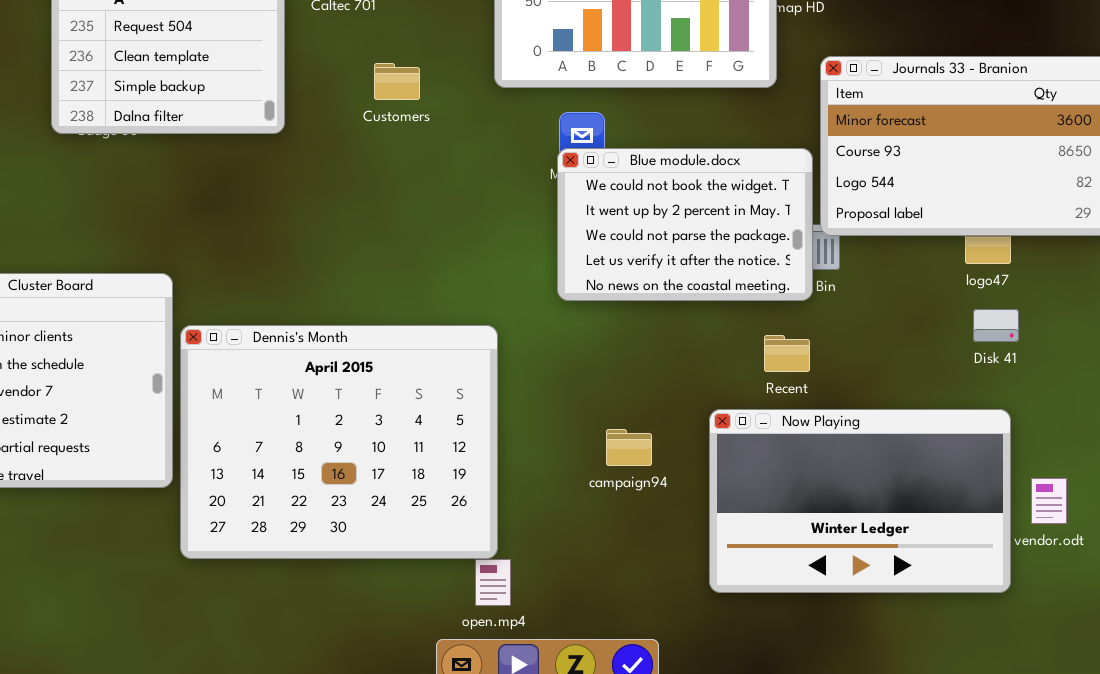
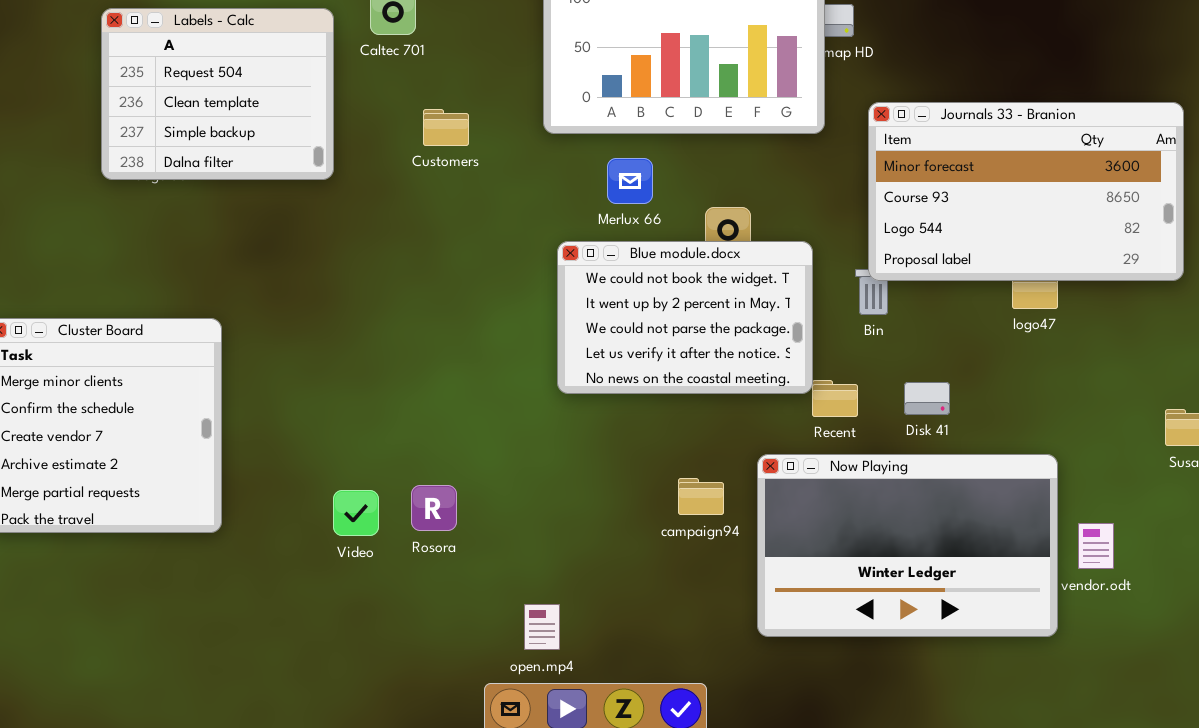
Blue module.docx: [557,148,813,301] -> [557,241,813,394], moved
Disk 41: [973,309,1019,342] -> [904,382,950,415], moved
Dennis's Month: [180,325,498,559] -> none, closed
campaign94: [606,429,652,466] -> [678,478,724,515], moved

